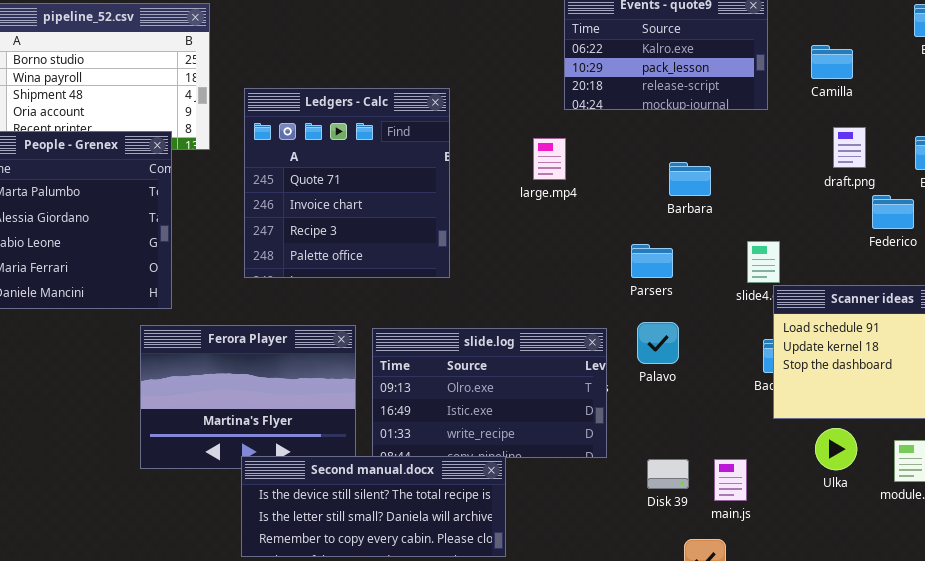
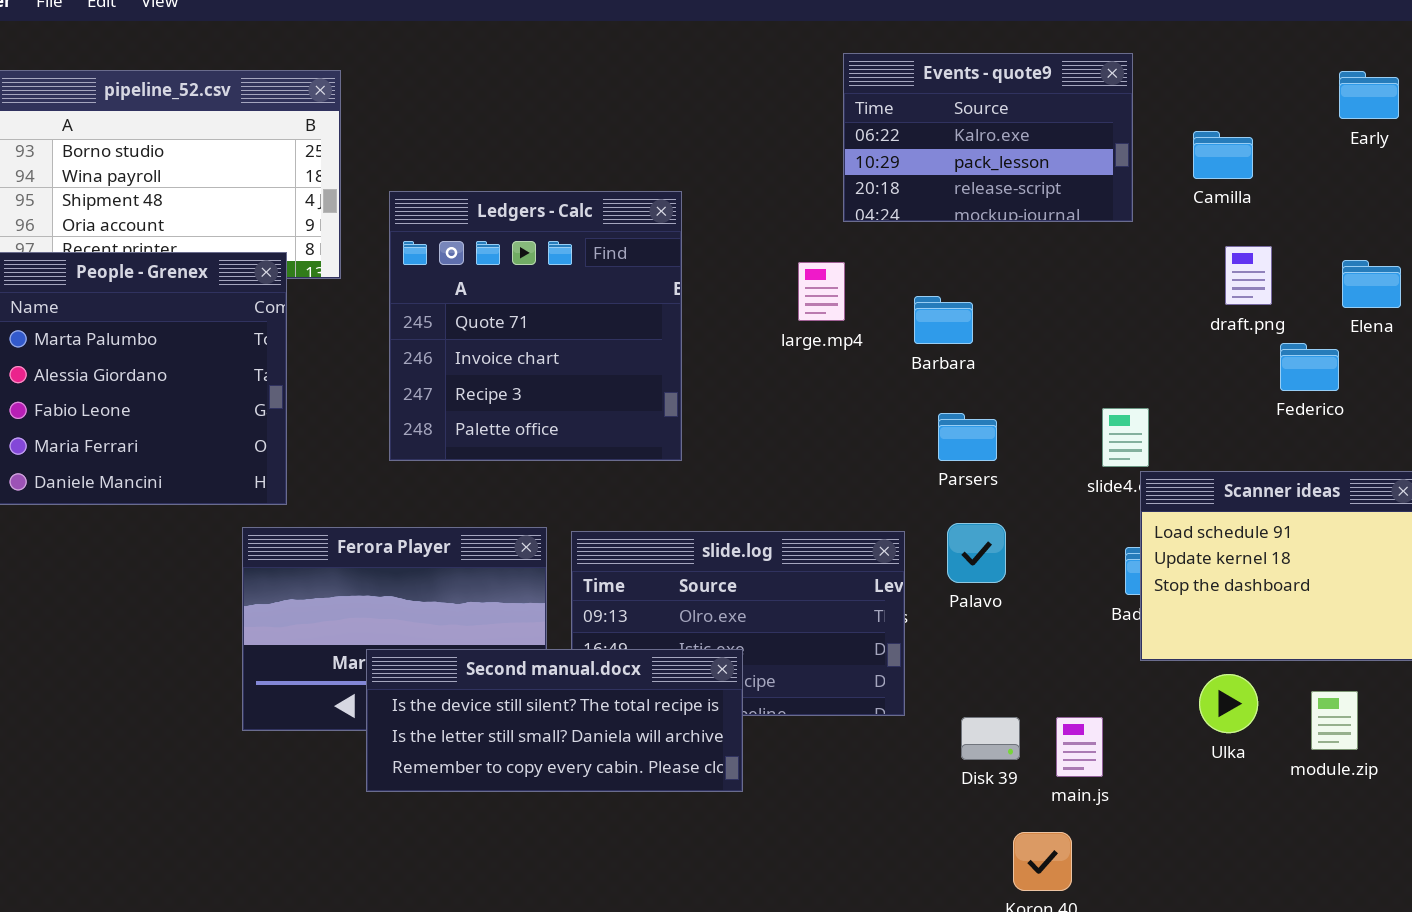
Barbara: [669,162,711,196] -> [914,296,973,344], moved
Second manual.docx: [241,456,506,557] -> [366,649,743,792], moved

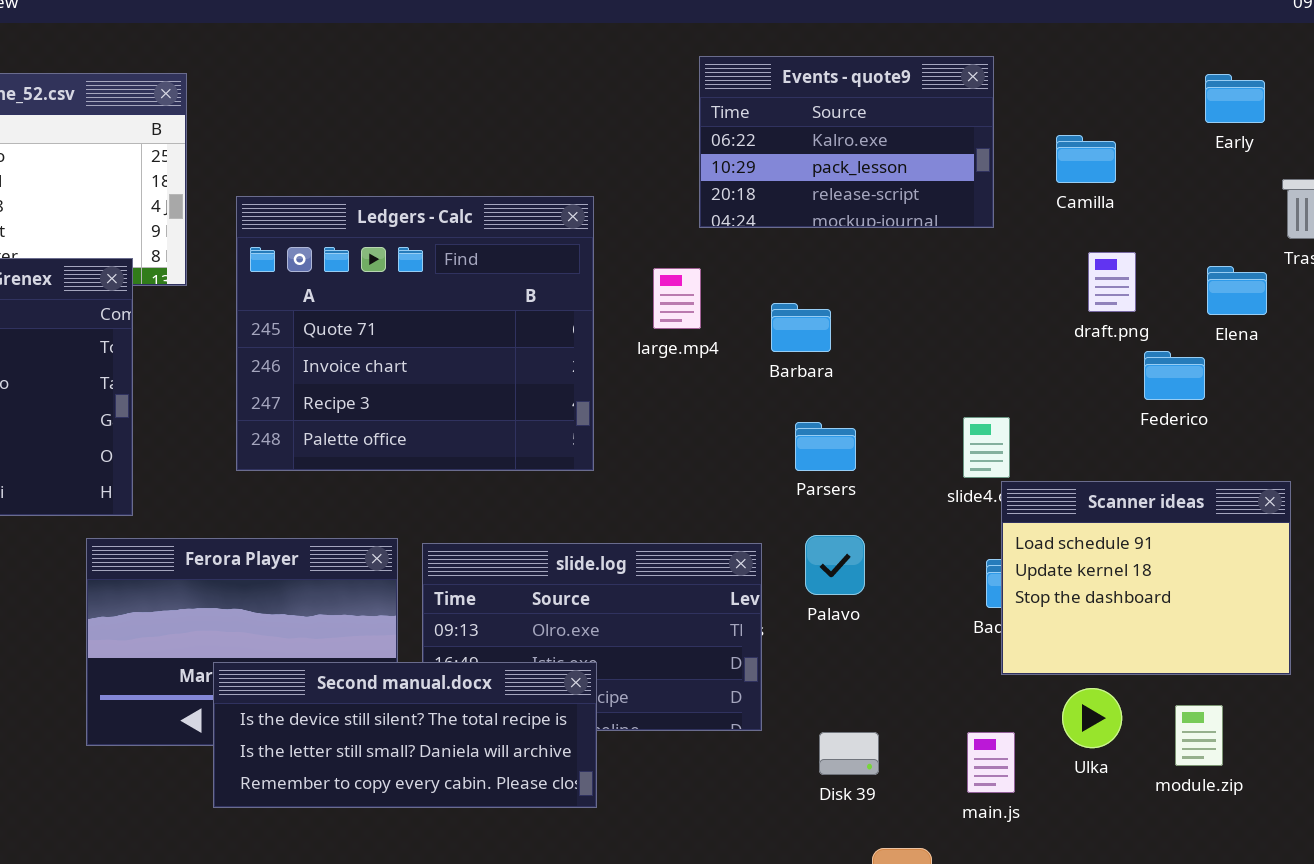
Ledgers - Calc: [389,191,682,461] -> [236,196,594,471], resized
main.js: [1056,717,1103,777] -> [967,732,1015,793], moved

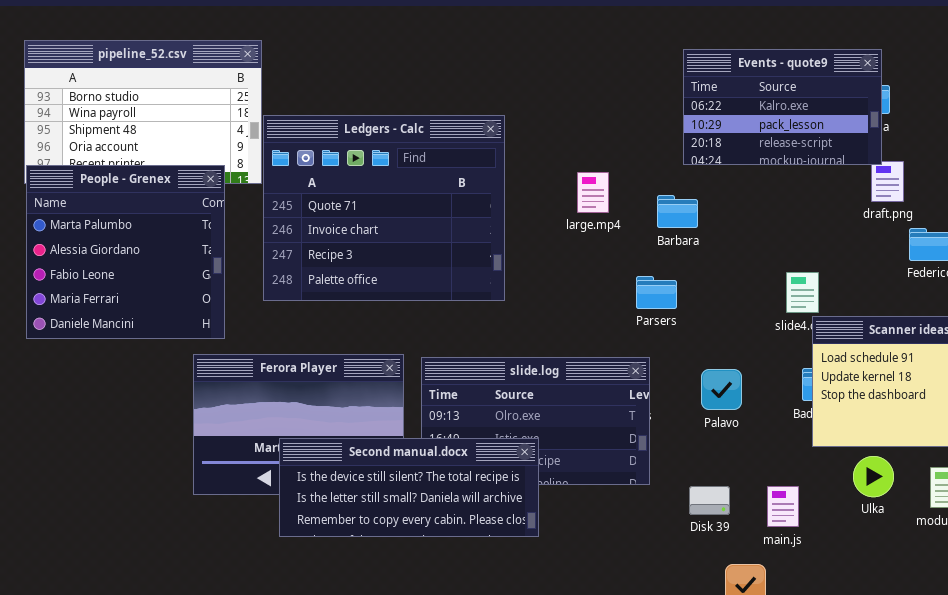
Events - quote9: [699,56,994,228] -> [683,49,882,165], moved
Ledgers - Calc: [236,196,594,471] -> [263,115,505,301], moved
Parsers: [795,422,856,471] -> [636,276,677,309], moved
Palavo: [805,535,865,595] -> [701,369,742,410], moved
main.js: [967,732,1015,793] -> [767,486,799,527], moved

